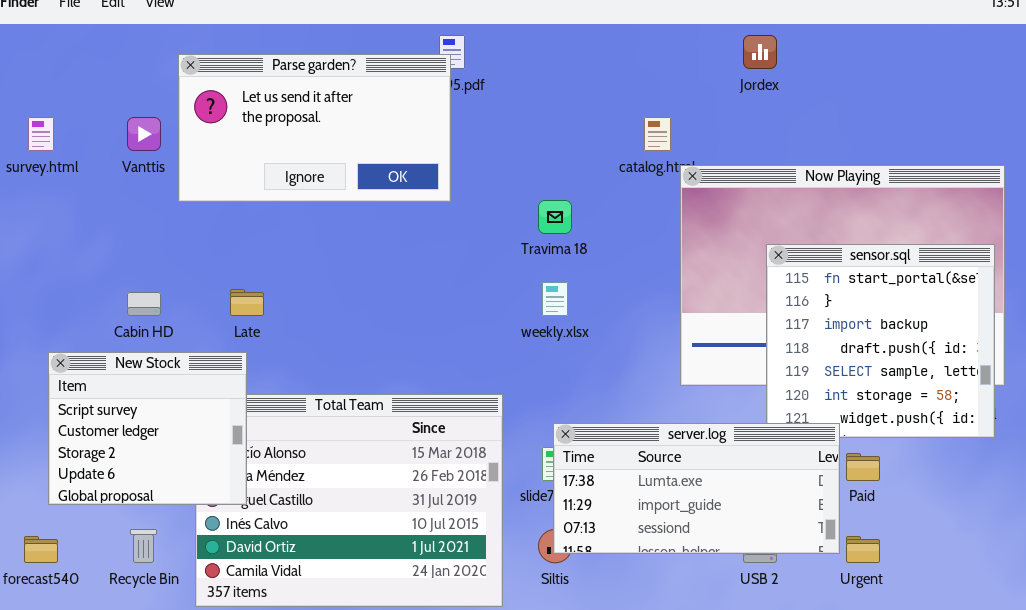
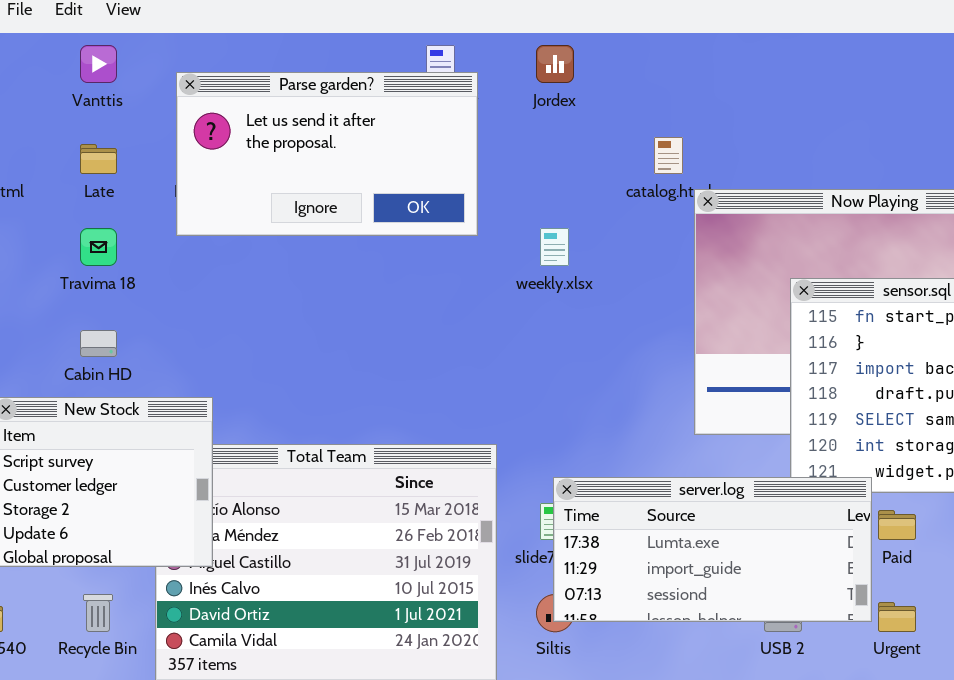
Jordex: [743,35,777,69] -> [536,45,574,83], moved
Parse garden?: [178,54,451,202] -> [176,72,478,236], moved
Vanttis: [127,117,161,151] -> [80,45,117,83], moved
Travima 18: [538,200,572,234] -> [80,228,117,266], moved
weekly.xlsx: [542,282,568,316] -> [540,228,569,266], moved
Late: [230,289,264,316] -> [80,144,117,174], moved

